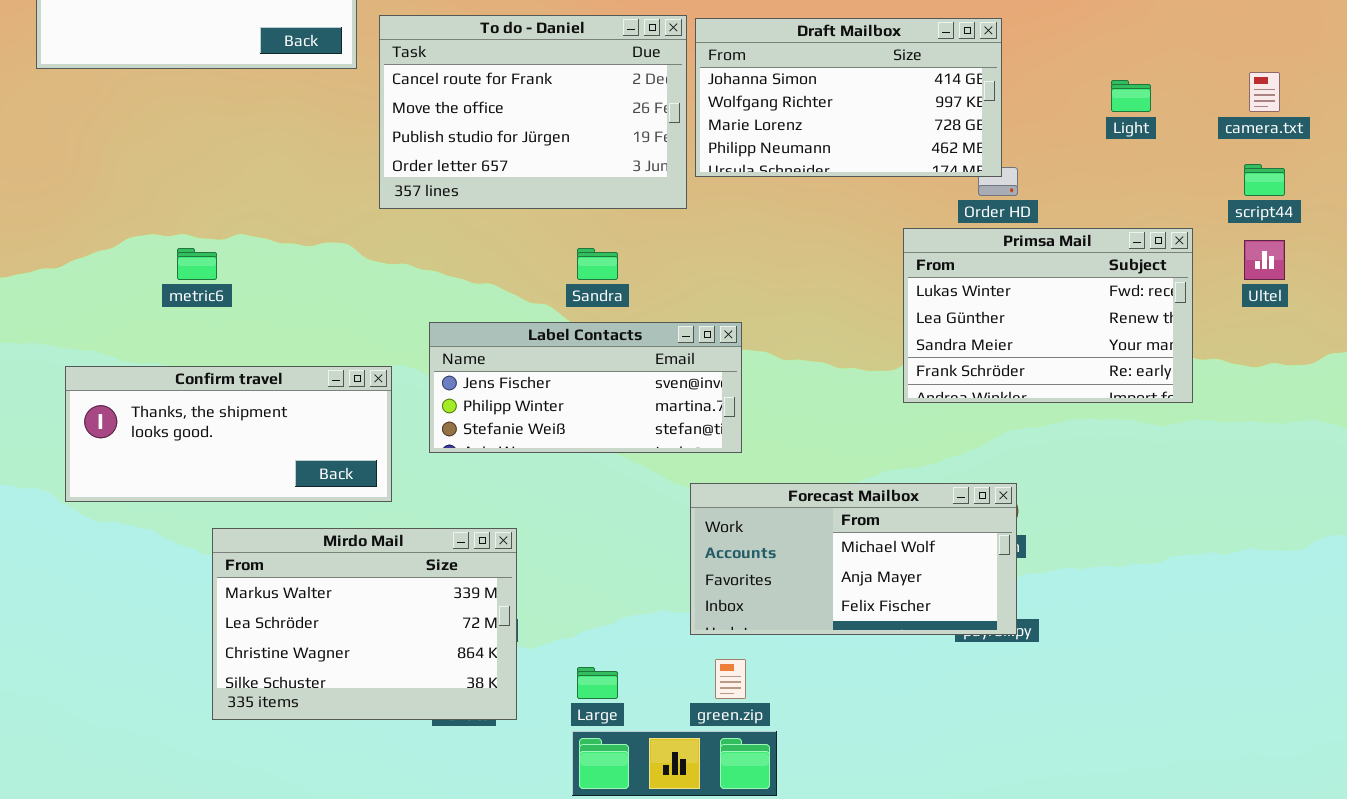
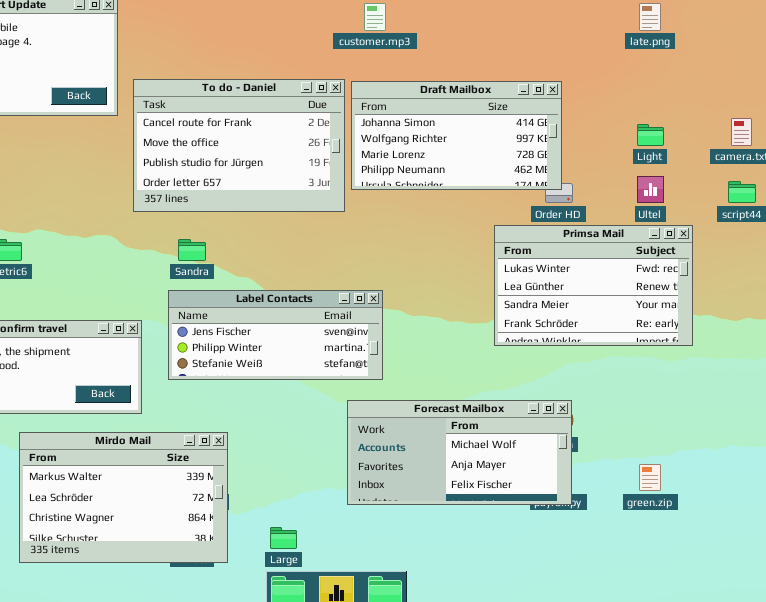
Ultel: [1244,240,1285,280] -> [637,176,664,203], moved
Sandra: [577,248,618,280] -> [178,239,206,261], moved
green.zip: [715,659,746,699] -> [639,464,661,491], moved

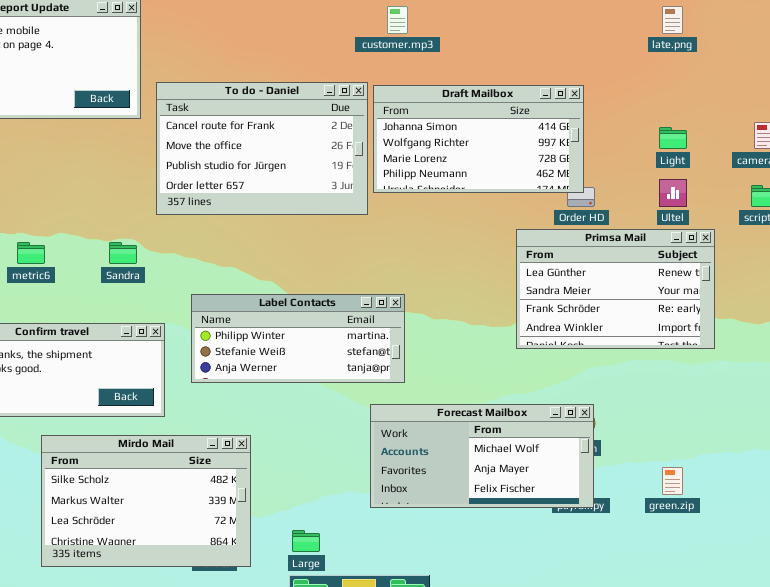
Primsa Mail: [494,225,693,346] -> [516,229,715,349], scrolled down 1 row
Sandra: [178,239,206,261] -> [109,242,137,264], moved
Label Contacts: [168,290,383,380] -> [191,294,405,383], scrolled down 1 row
Mirdo Mail: [19,432,228,563] -> [41,435,251,567], scrolled up 1 row

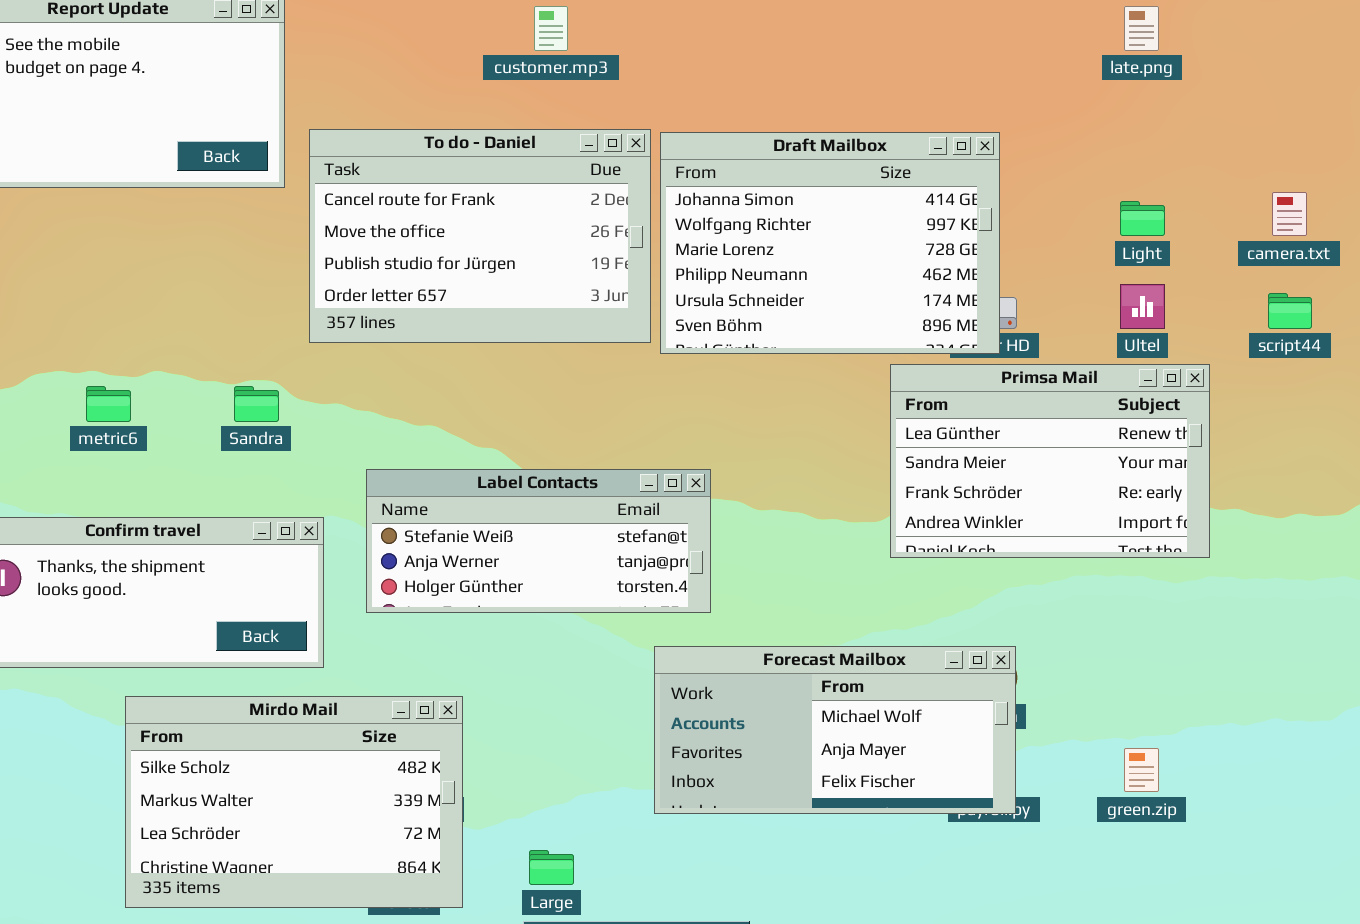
customer.mp3: [387,6,408,34] -> [534,6,568,51], moved
Draft Mailbox: [373,85,584,193] -> [660,132,1000,354], resized
Label Contacts: [191,294,405,383] -> [366,469,711,613], scrolled down 1 row

